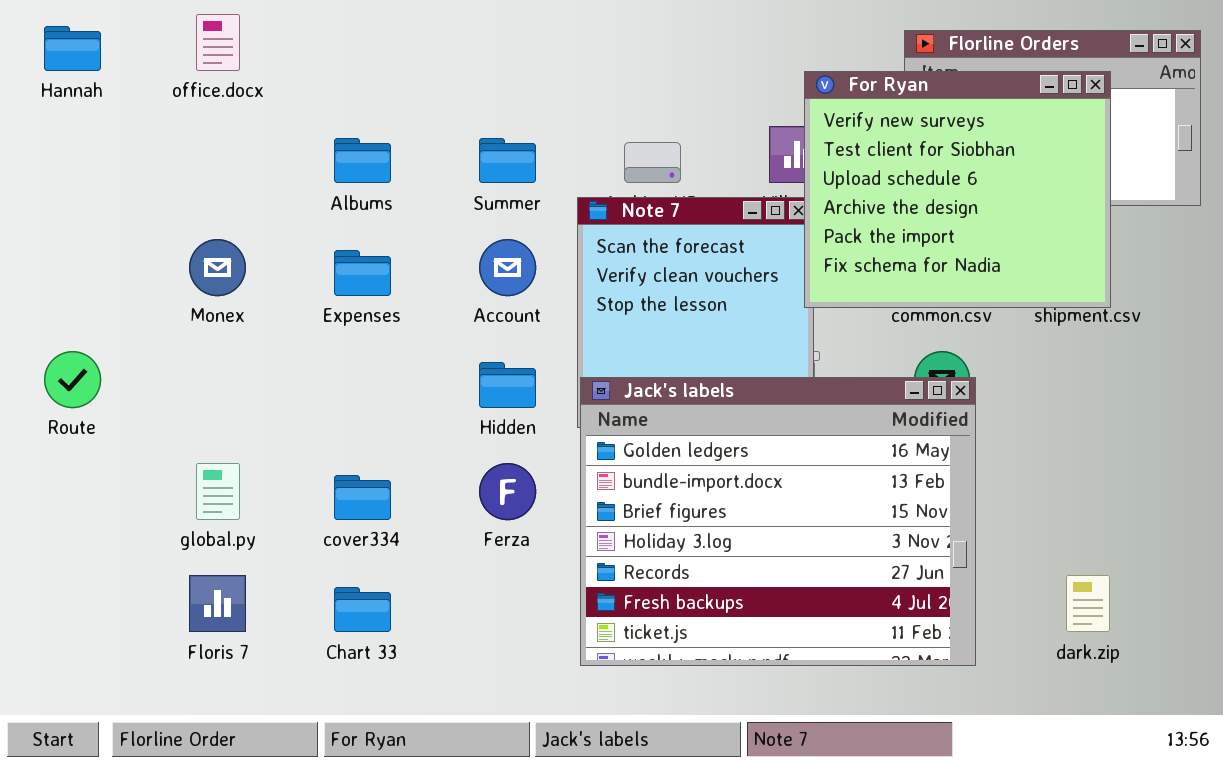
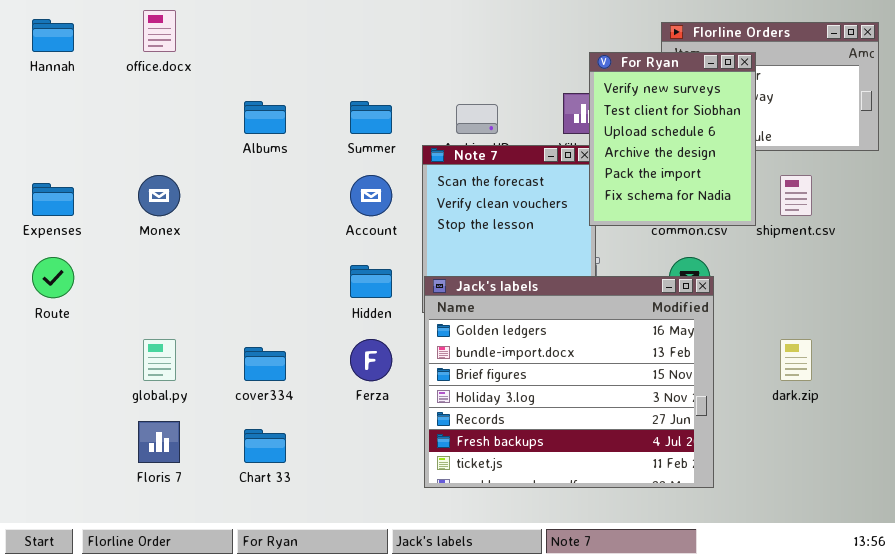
For Ryan: [804,71,1111,308] -> [589,52,756,226], resized
Expenses: [334,250,391,296] -> [32,183,74,216], moved
dark.zip: [1066,575,1110,632] -> [780,339,812,381], moved

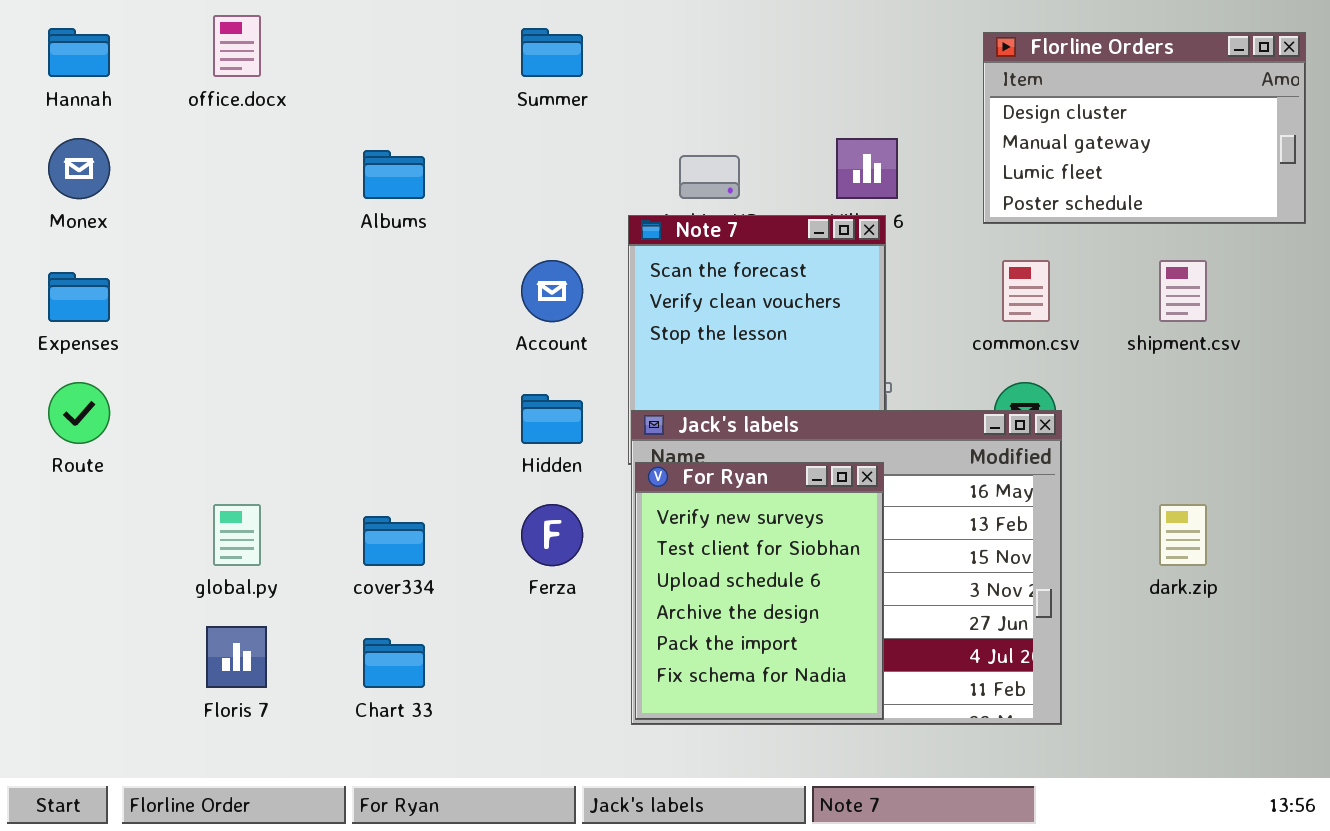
For Ryan: [589,52,756,226] -> [635,462,884,720], moved
Summer: [350,101,392,134] -> [521,28,583,77], moved
Monex: [138,175,180,216] -> [48,138,110,199], moved

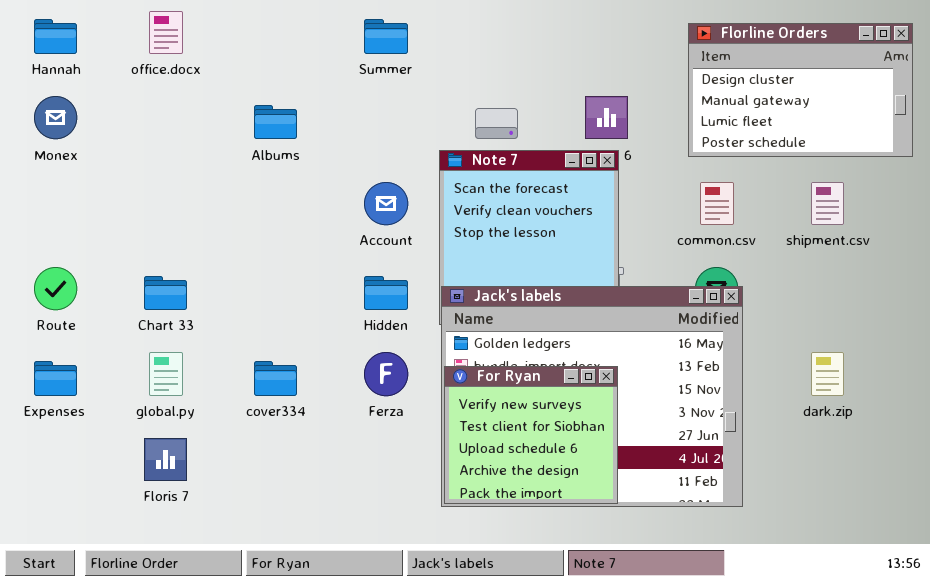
Expenses: [48,272,110,322] -> [34,361,77,396], moved
For Ryan: [635,462,884,720] -> [444,366,618,504], resized
Chart 33: [363,638,425,688] -> [144,276,187,310], moved

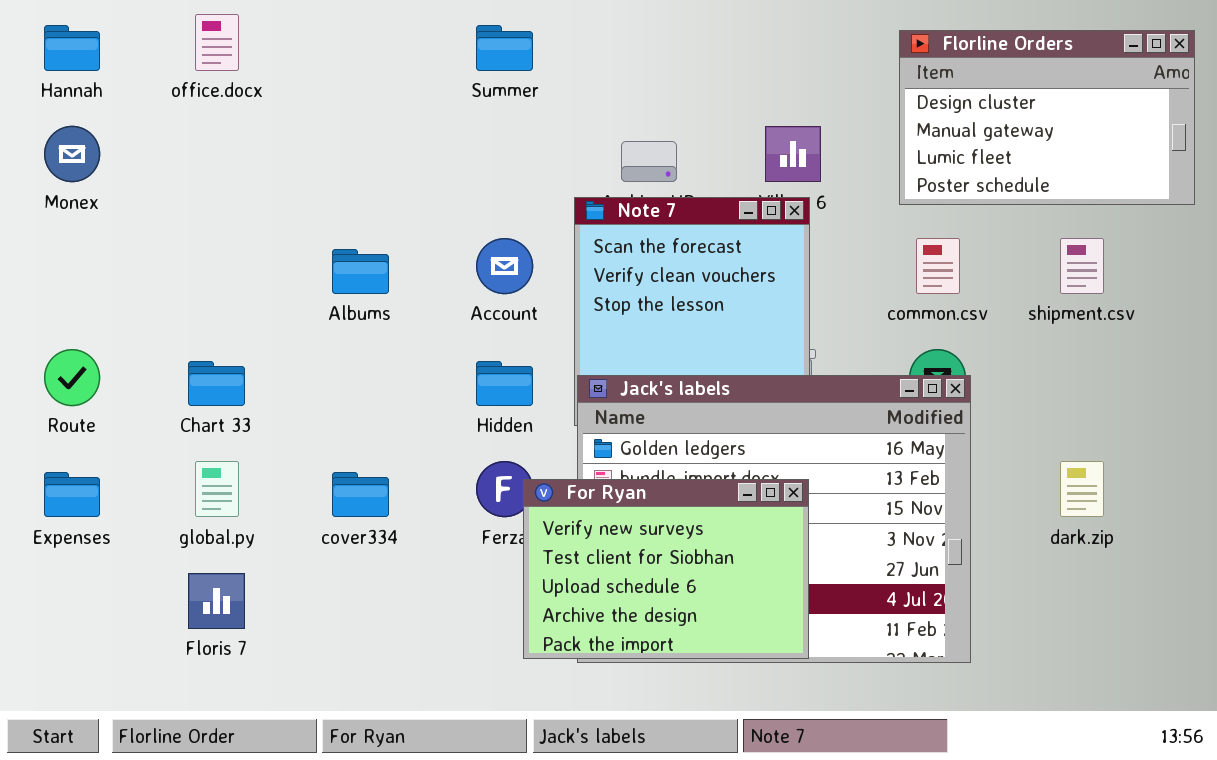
Albums: [254,105,297,139] -> [332,249,389,294], moved
For Ryan: [444,366,618,504] -> [523,479,809,659], resized

